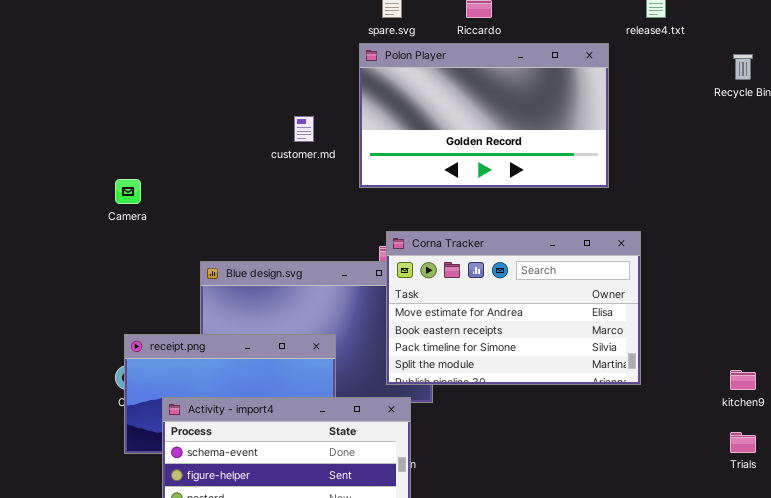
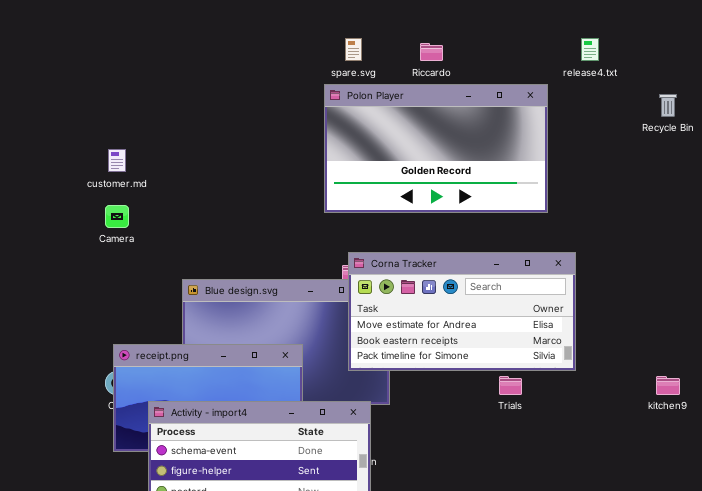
customer.md: [294,116,314,142] -> [108,149,126,172], moved
Corna Tracker: [386,231,641,385] -> [348,252,576,371], resized
Trials: [730,432,756,453] -> [499,376,522,395], moved

